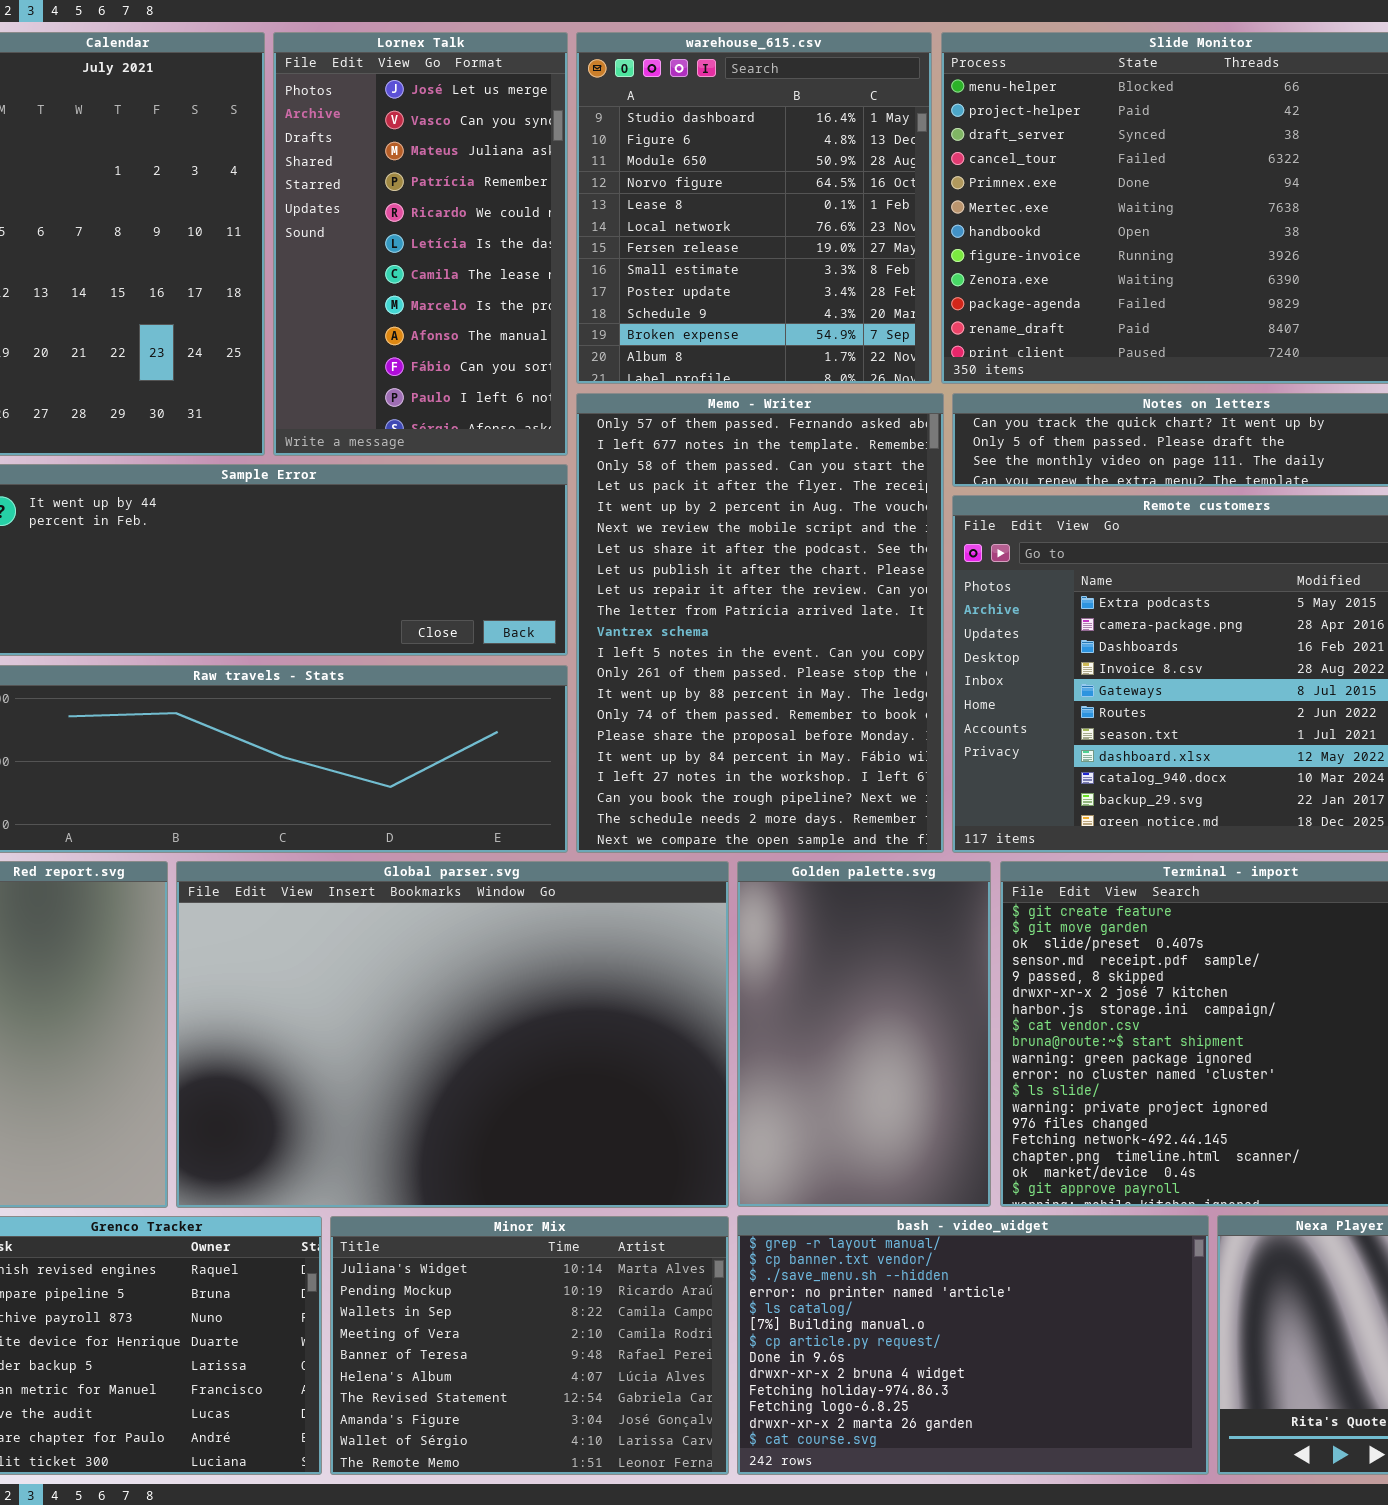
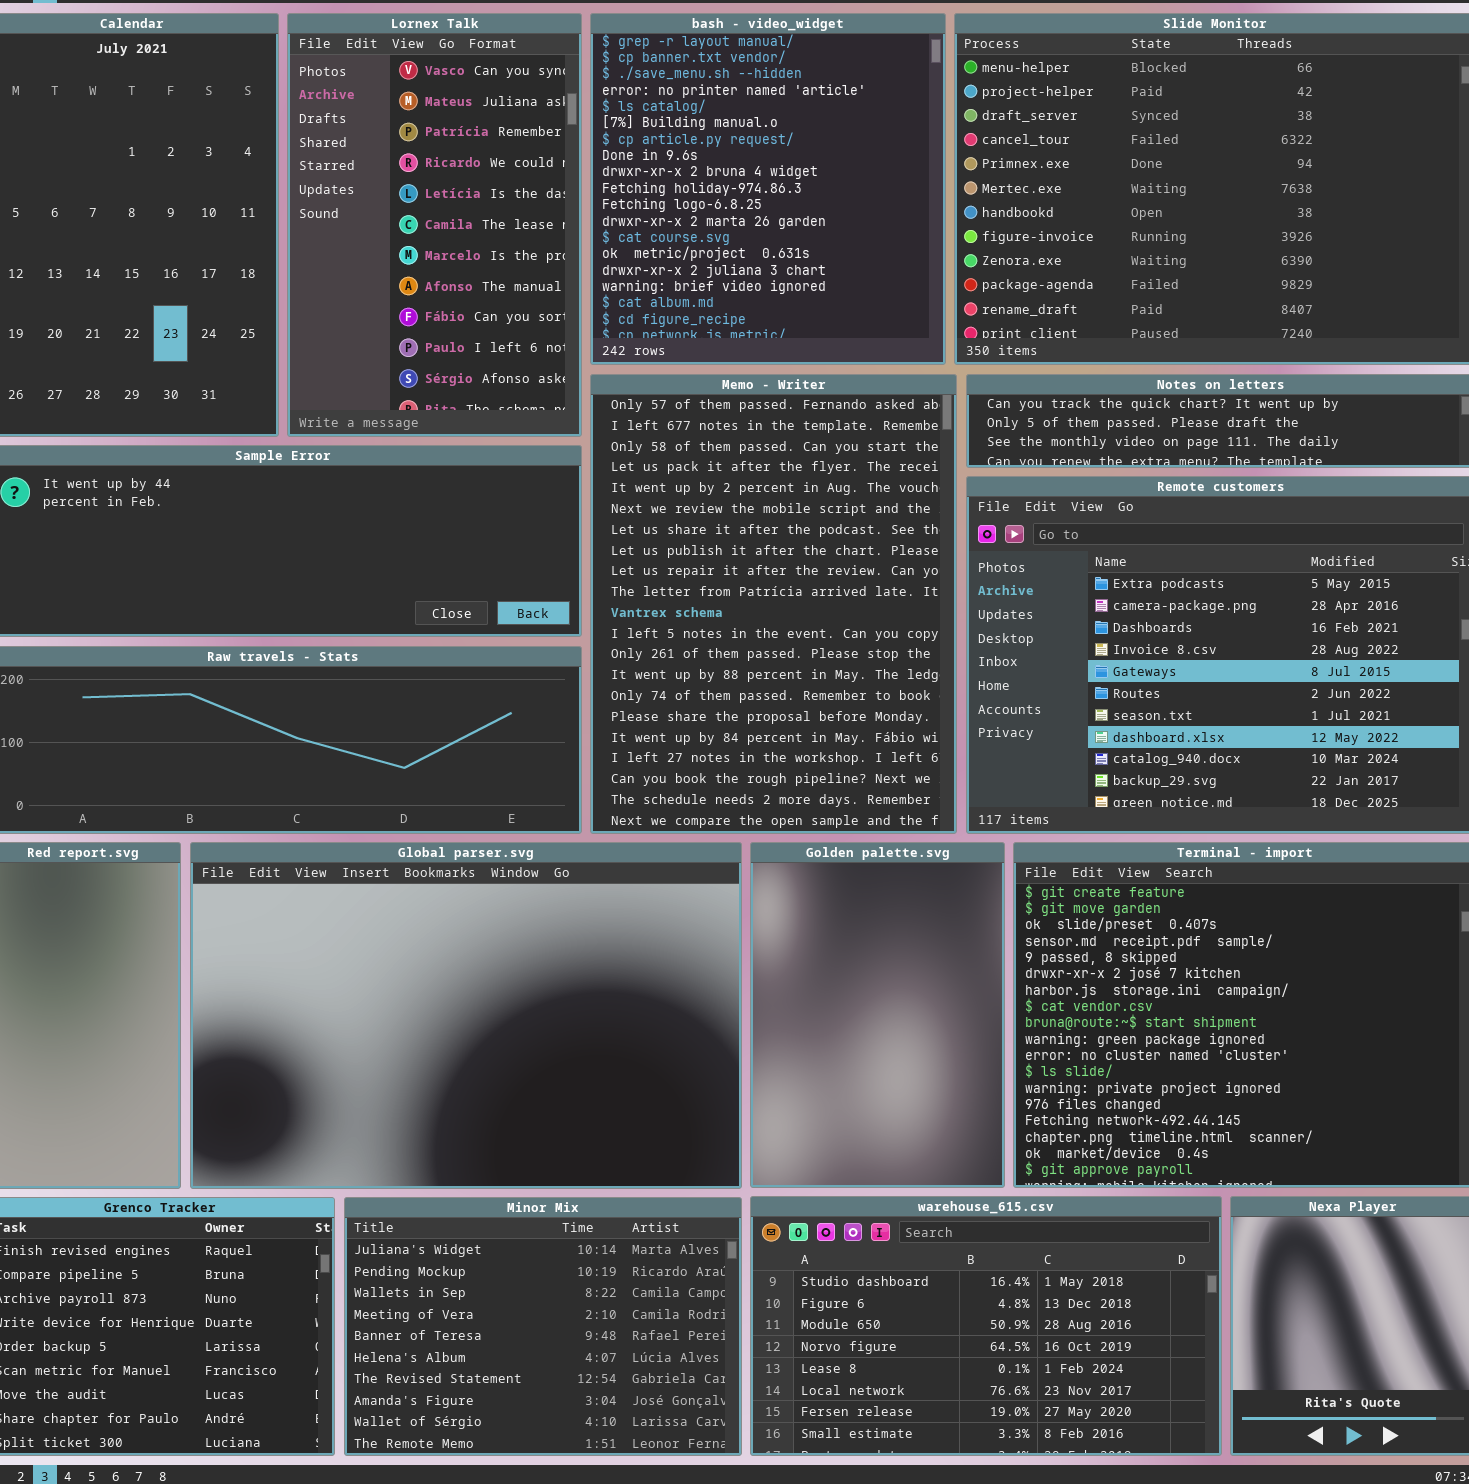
Lornex Talk: [273,32,568,456] -> [287,13,582,437], scrolled down 1 row
warehouse_615.csv: [576,32,932,384] -> [750,1196,1222,1456], moved, resized
bash - video_widget: [737,1215,1209,1475] -> [590,13,946,365], moved, resized

